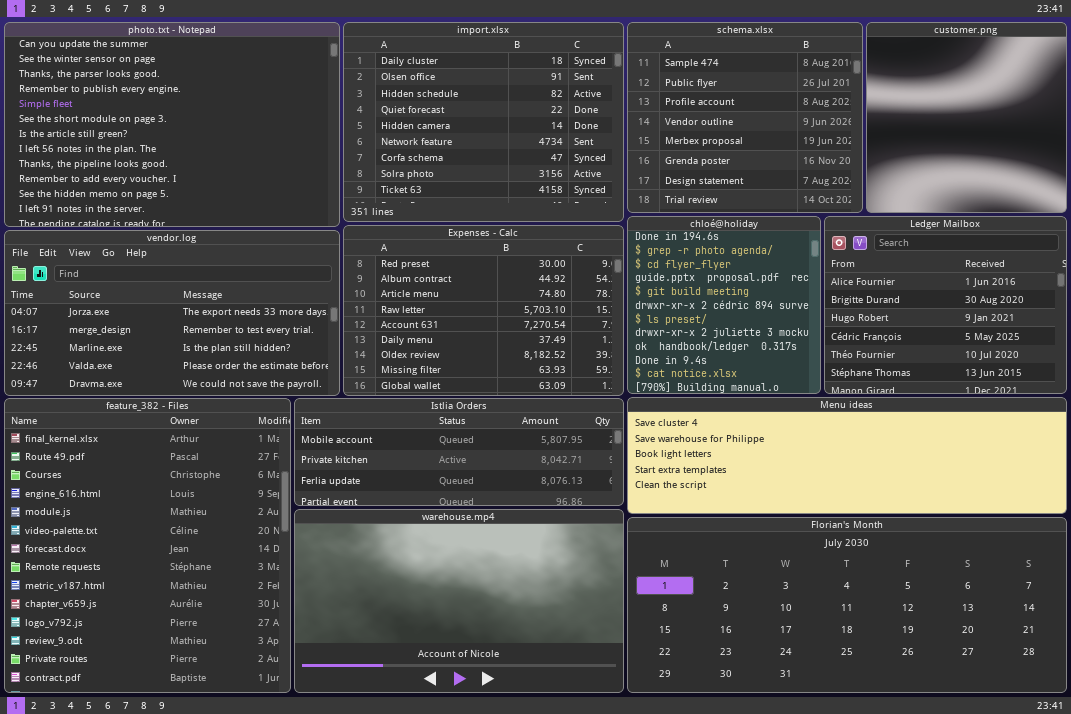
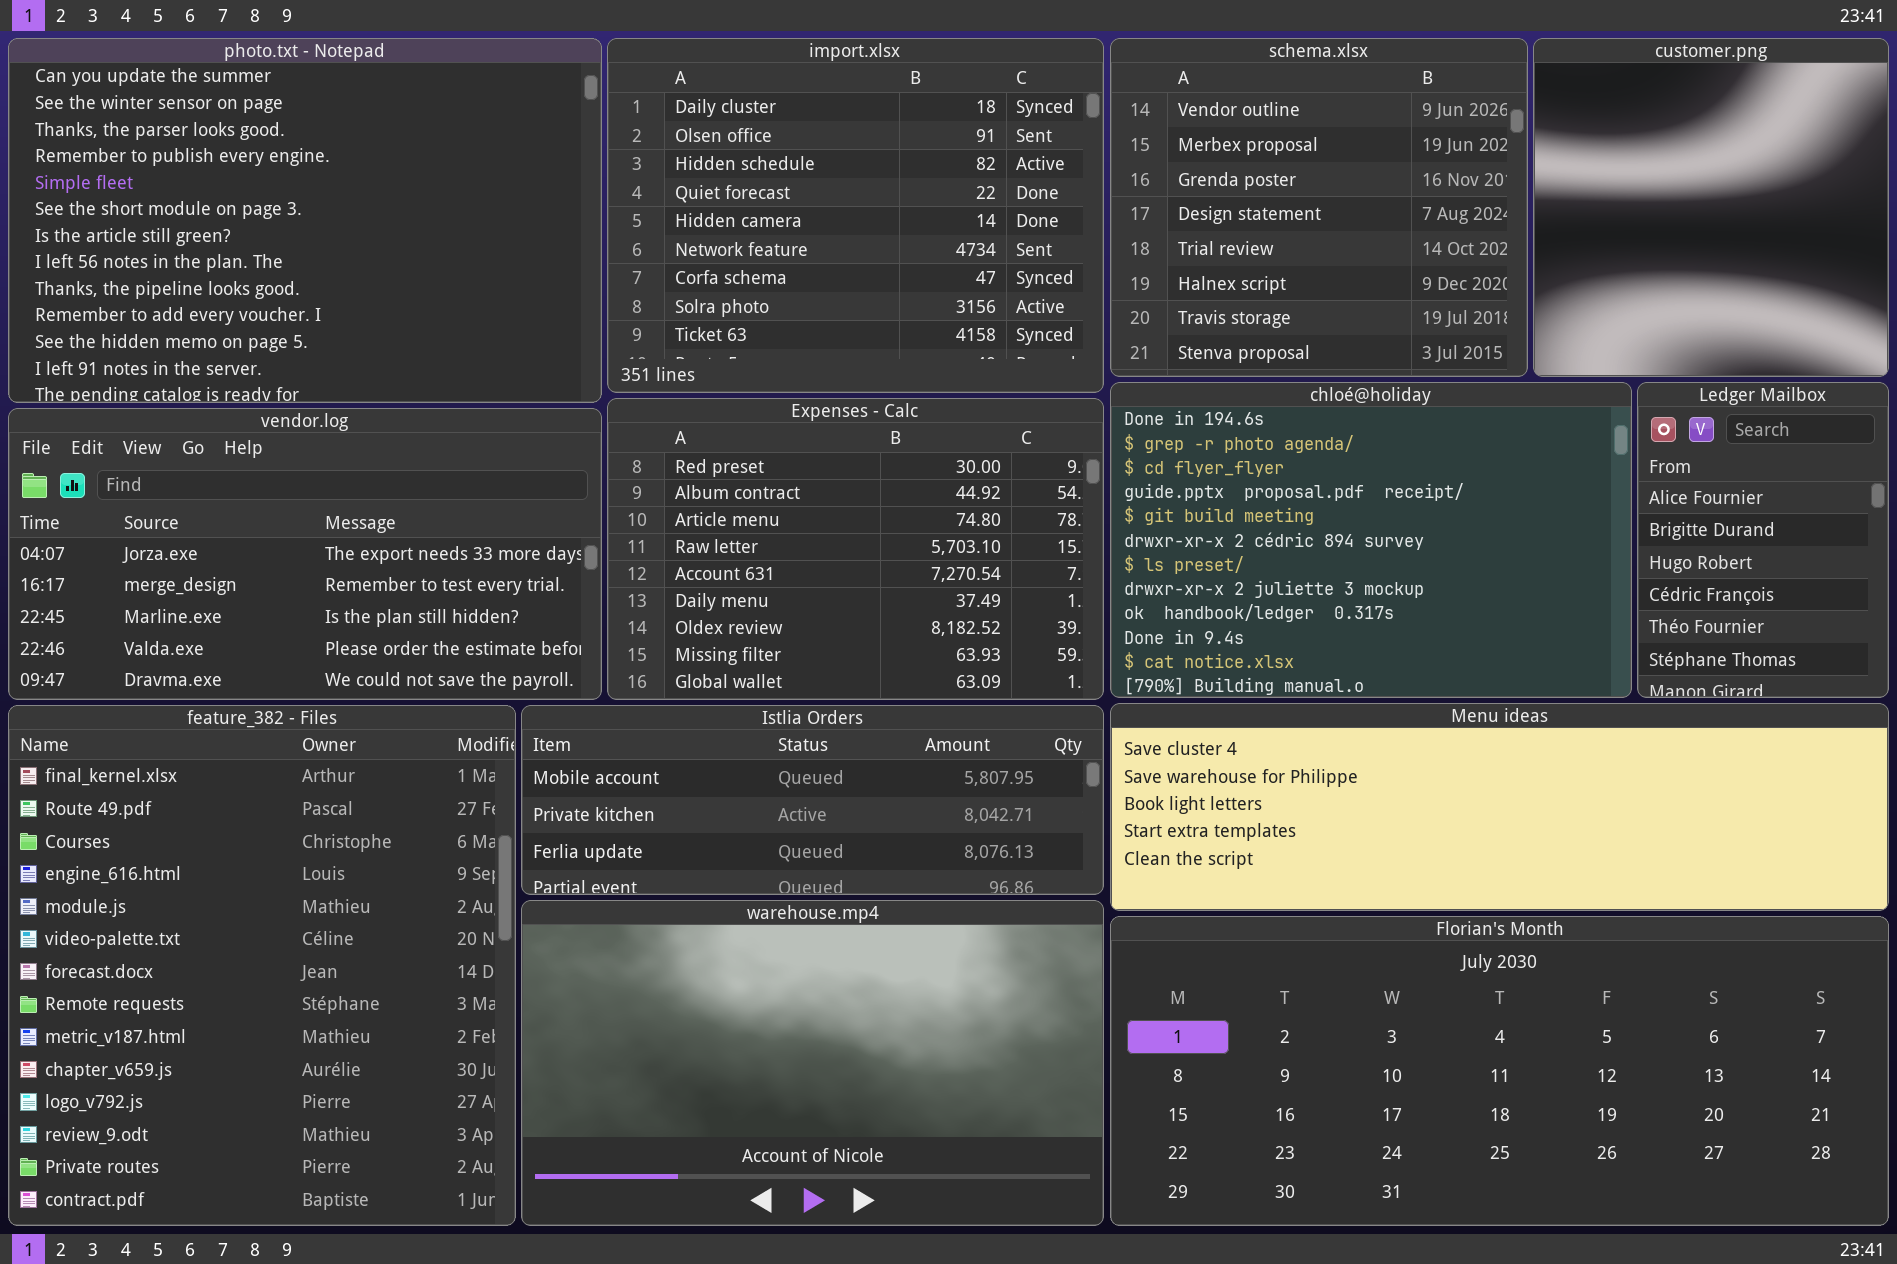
schema.xlsx: [627,22,863,213] -> [1110,38,1528,377], scrolled down 3 rows
chloé@holiday: [627,216,821,394] -> [1110,382,1632,698], resized
Ledger Mailbox: [824,216,1067,394] -> [1637,382,1889,698], resized

